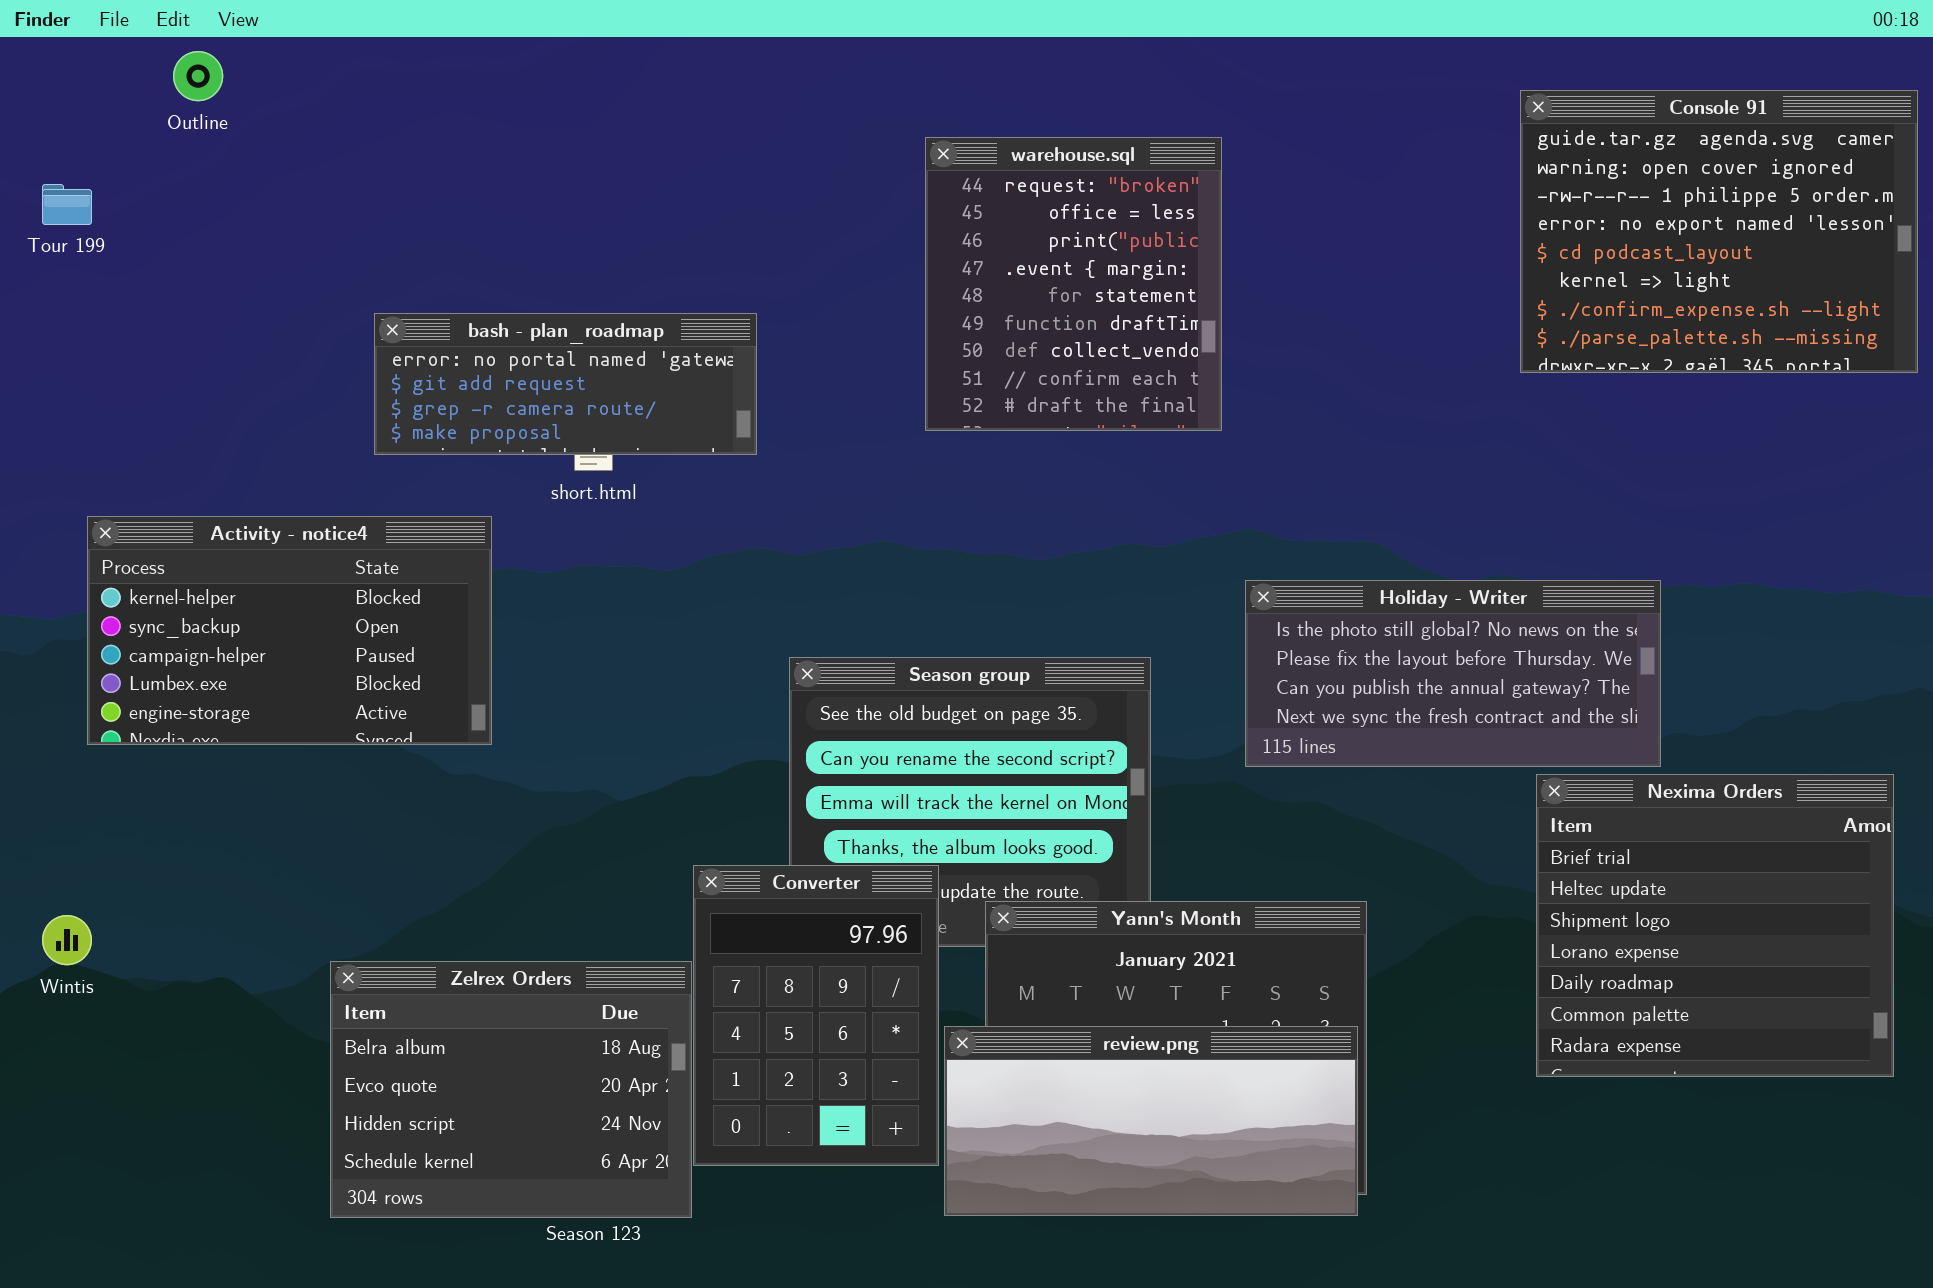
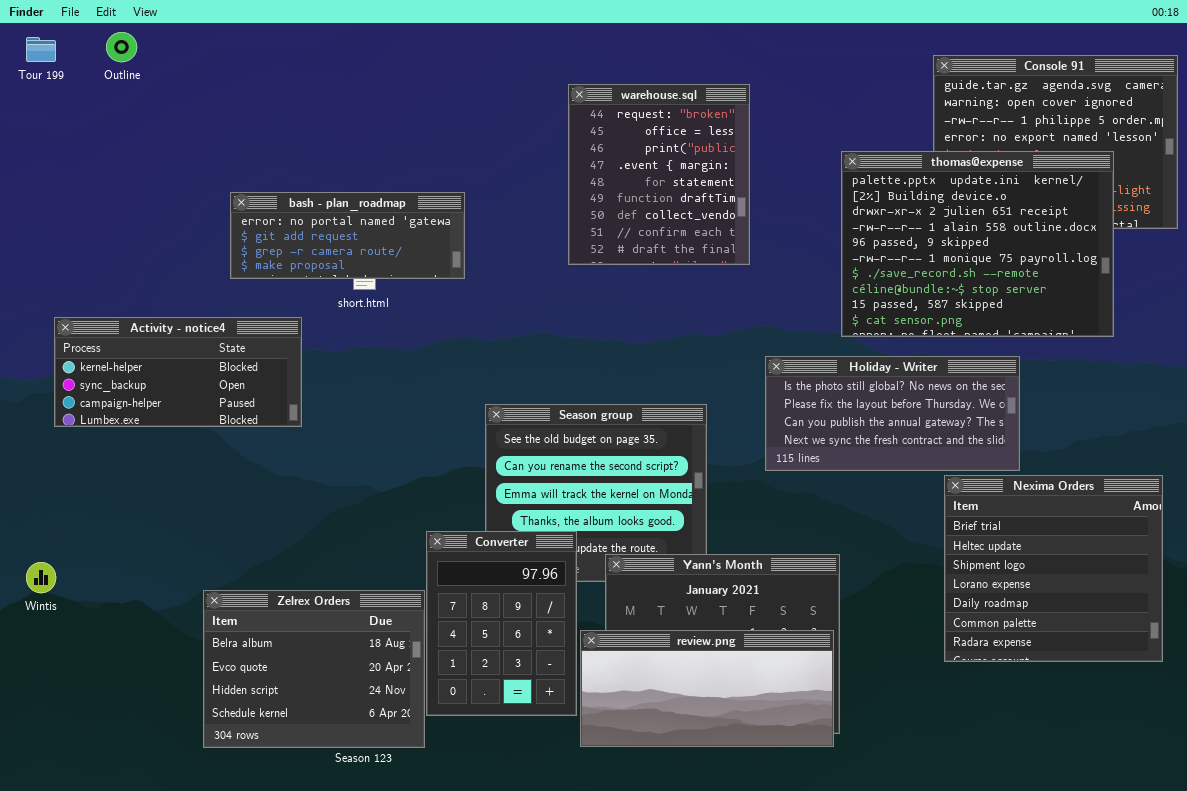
Tour 199: [42,184,92,225] -> [26,37,56,62], moved
thomas@expense: none -> [841,151,1114,337], opened
Activity - notice4: [87,516,492,745] -> [54,317,302,427], resized

